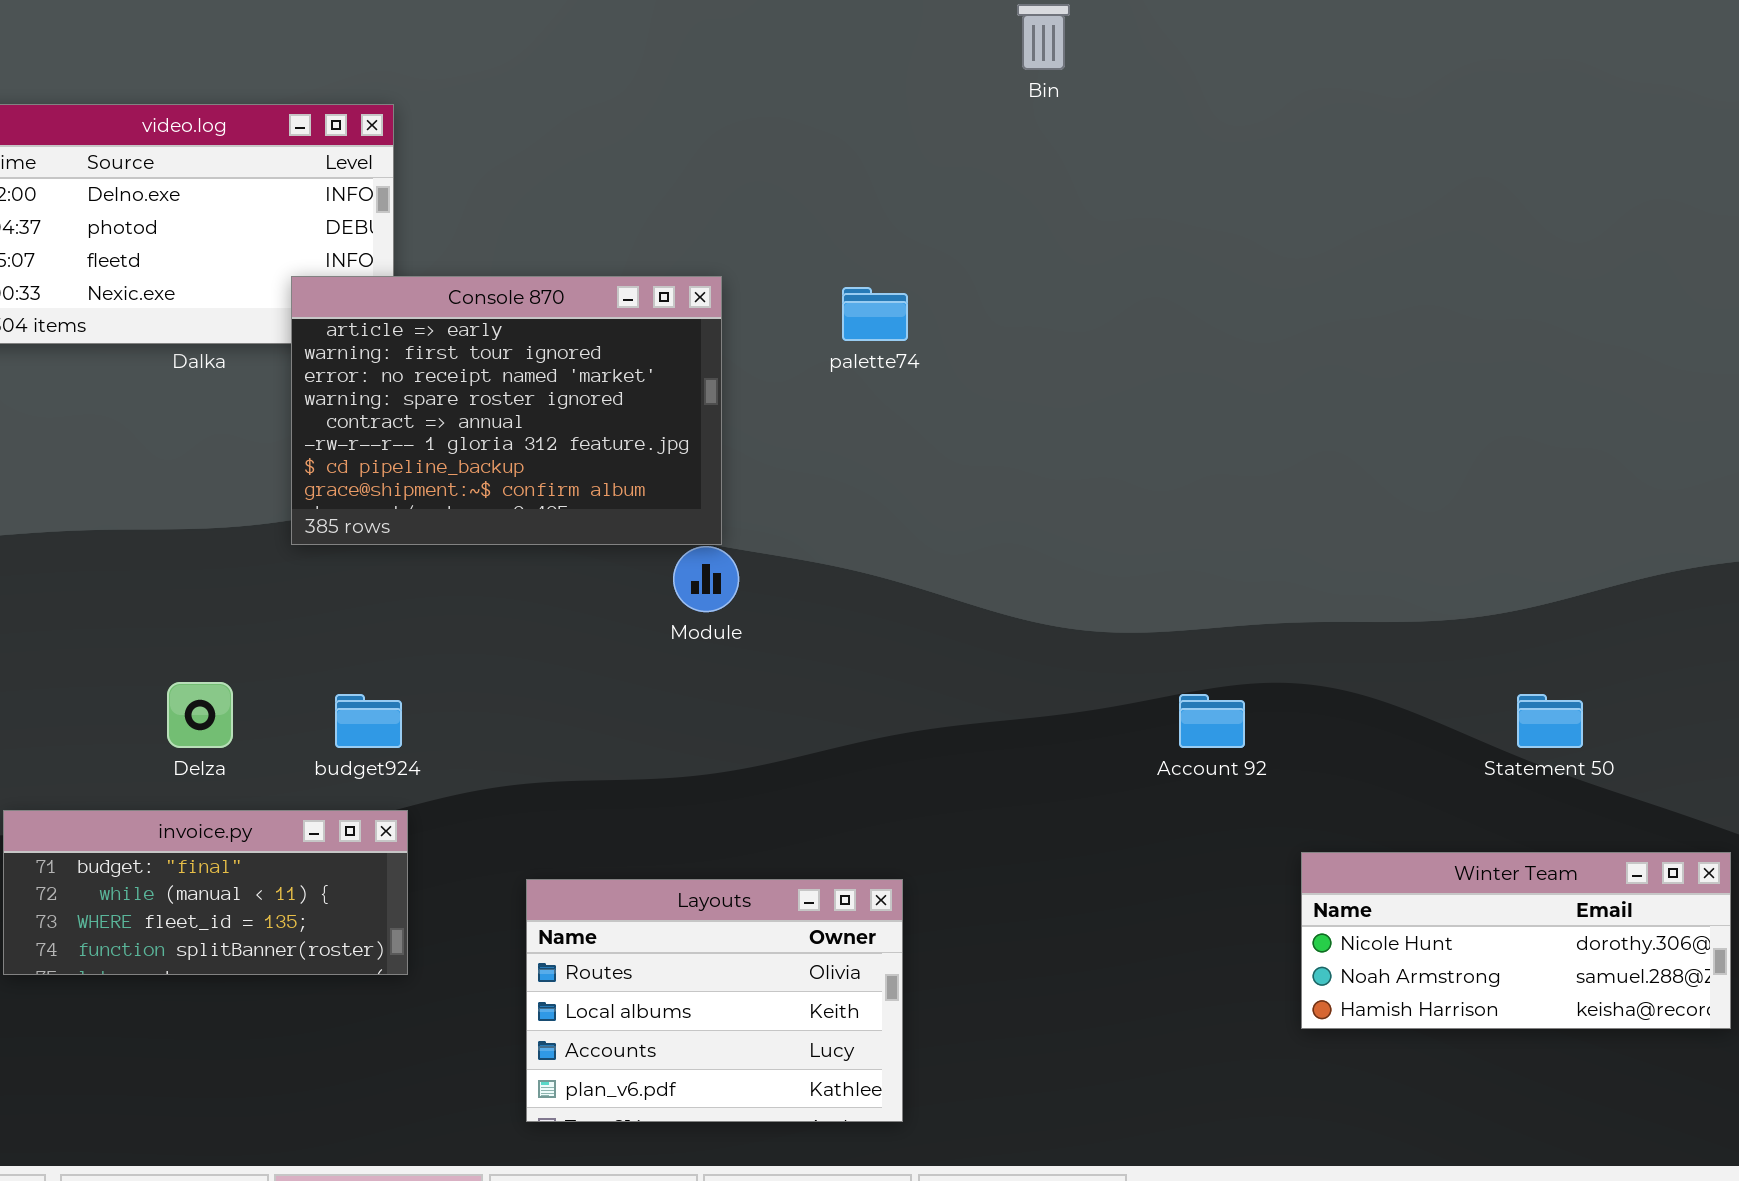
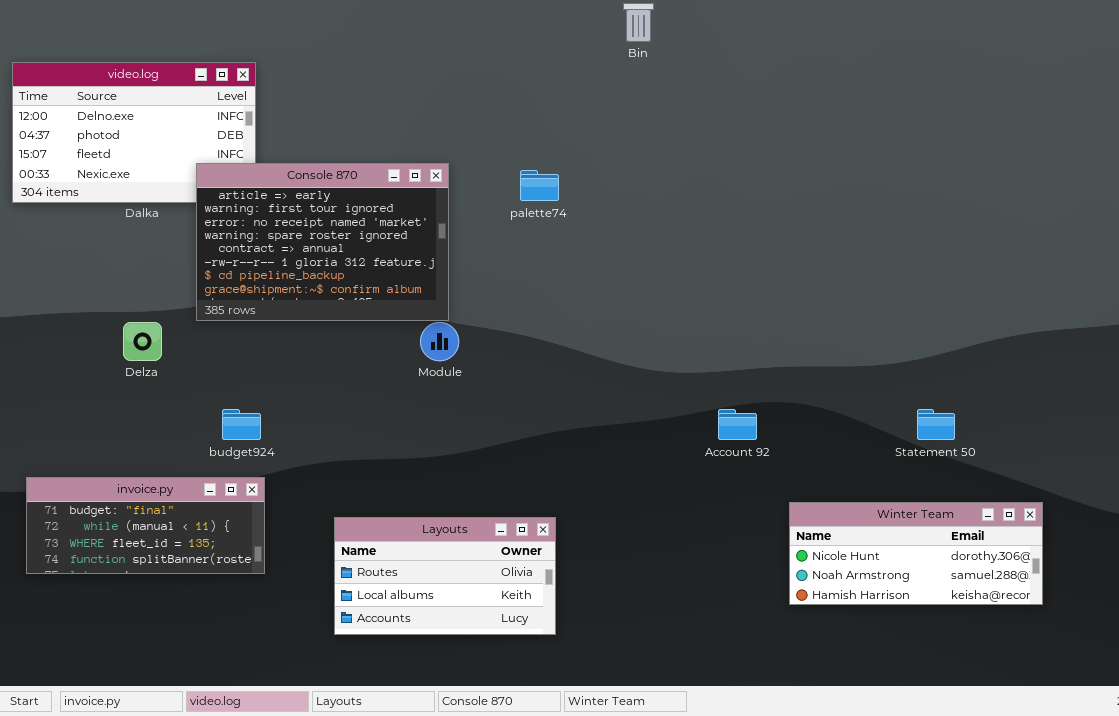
Delza: [167,682,233,748] -> [123,322,162,361], moved
Layouts: [526,879,903,1122] -> [334,517,556,635], resized

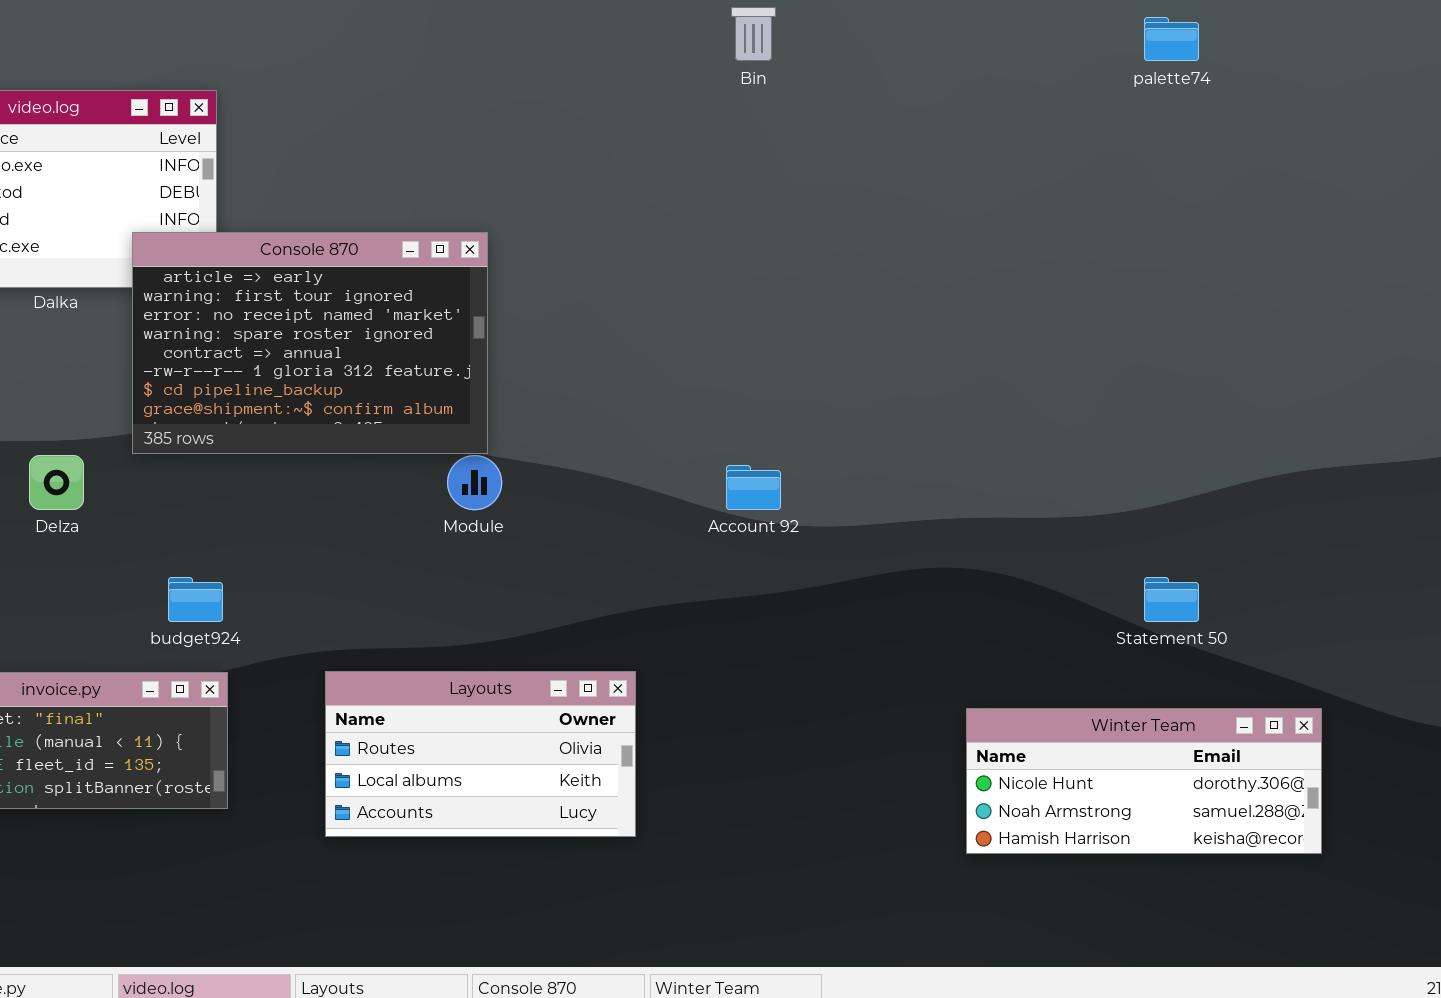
palette74: [520,170,559,201] -> [1144,17,1199,61], moved
Account 92: [718,409,757,440] -> [726,465,781,510], moved
Layouts: [334,517,556,635] -> [325,671,636,837], moved

